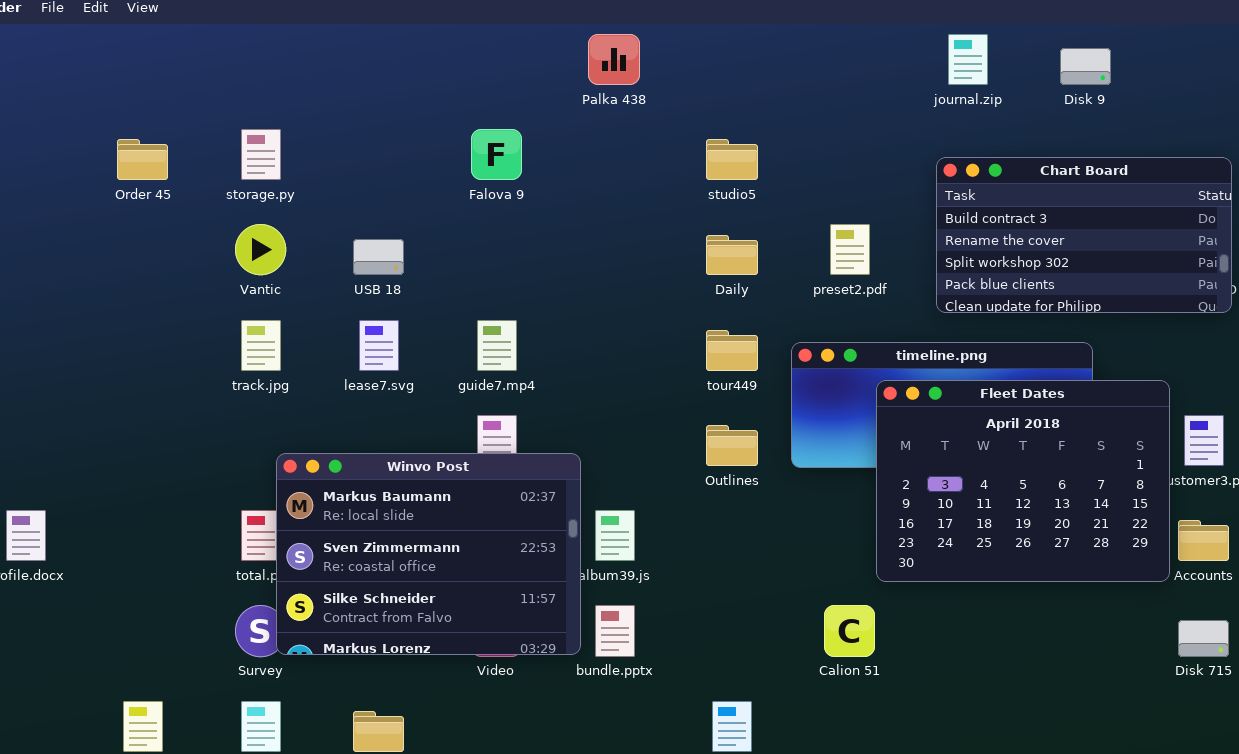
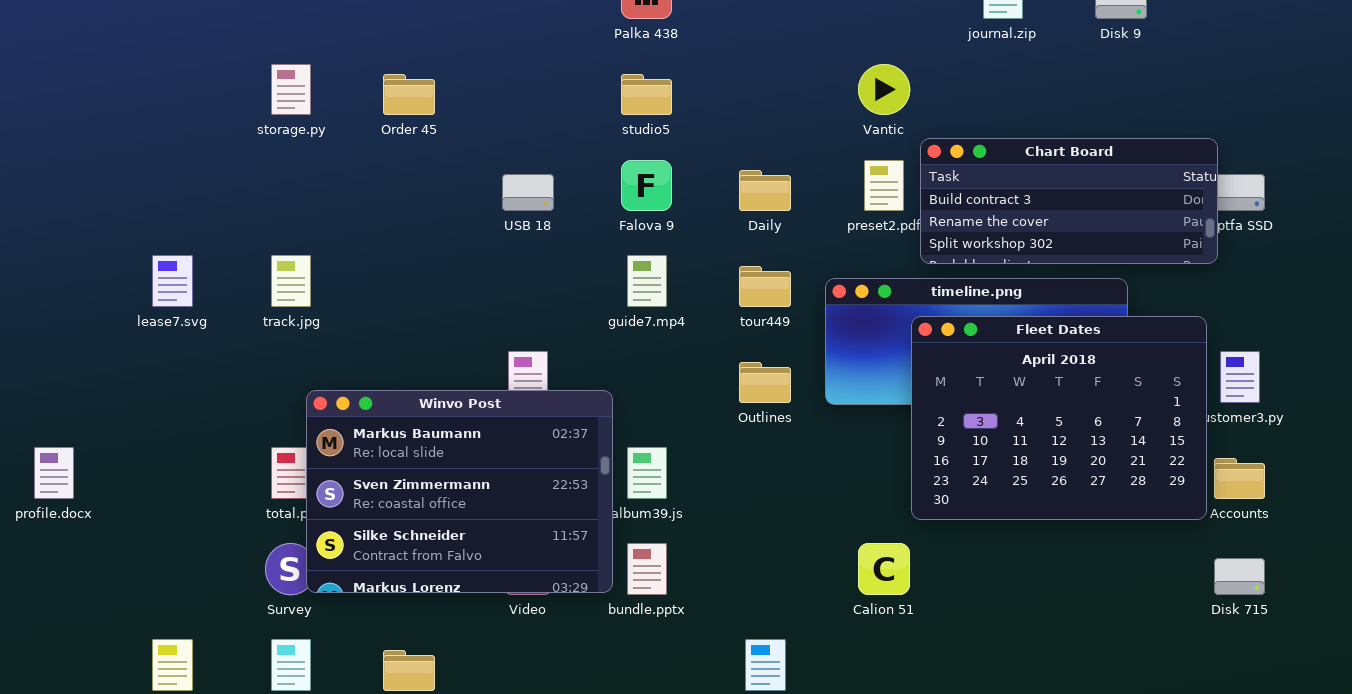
Falova 9: [471,129,522,180] -> [621,160,672,211], moved
Order 45: [117,139,168,180] -> [383,74,435,115], moved
studio5: [706,139,758,180] -> [621,74,672,115], moved
Chart Board: [936,157,1232,313] -> [920,138,1218,264], moved, resized
Vantic: [235,224,286,275] -> [858,64,910,115], moved
USB 18: [353,239,404,275] -> [502,174,554,211], moved
lease7.svg: [359,320,399,371] -> [152,255,193,307], moved
guide7.mp4: [477,320,517,371] -> [627,255,667,307], moved

